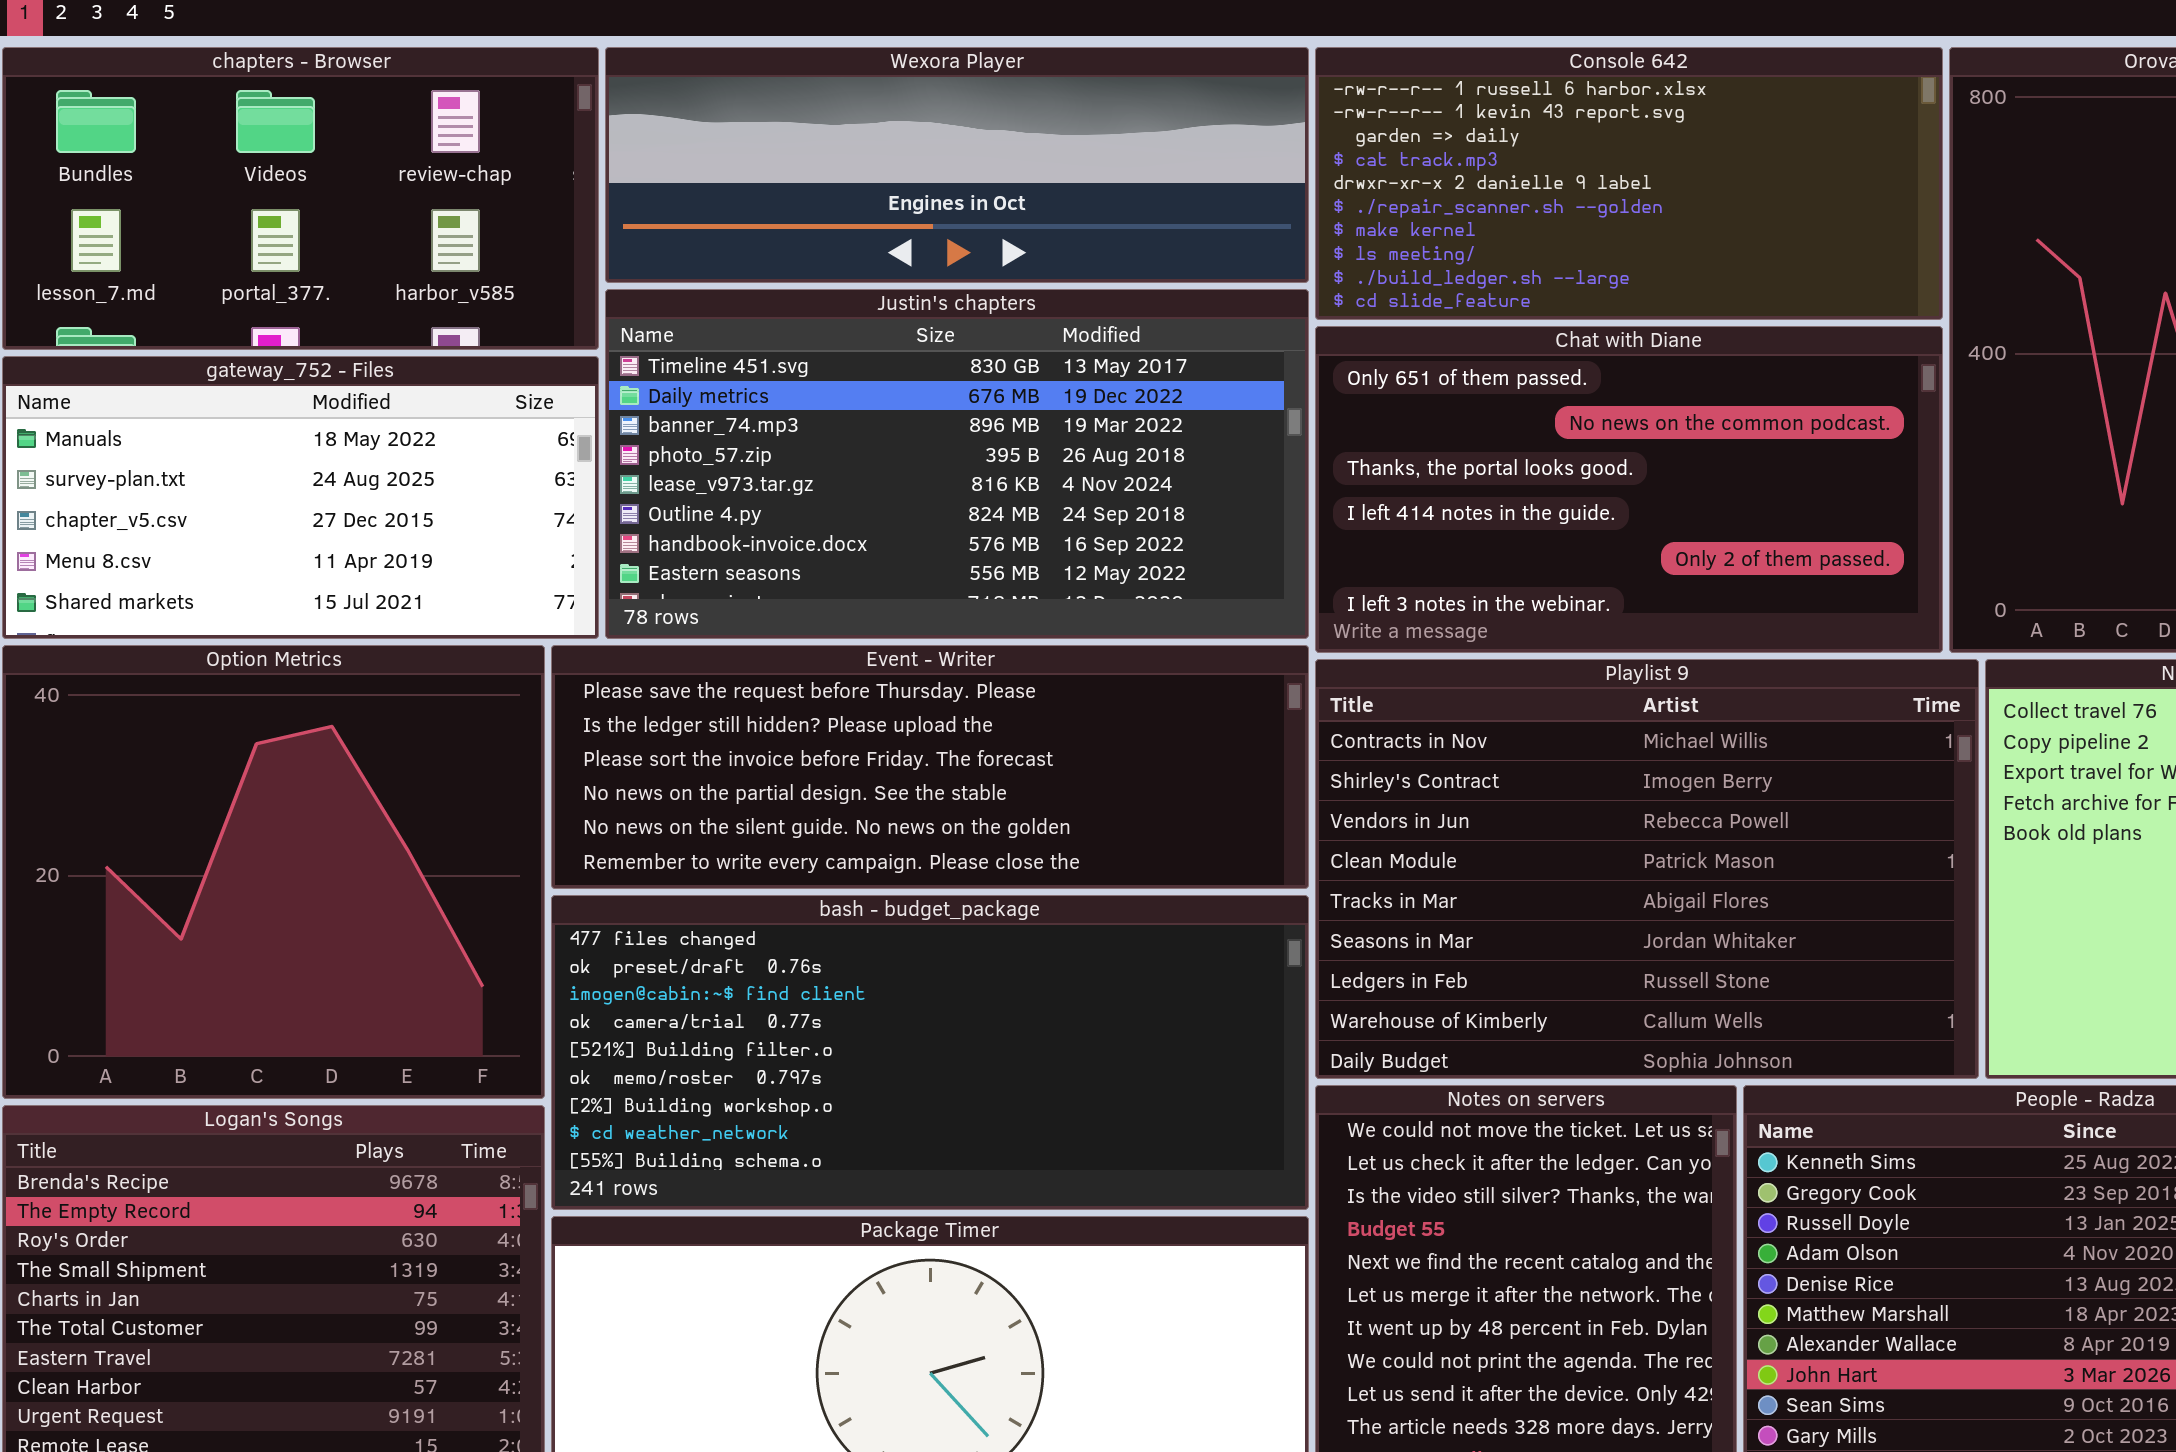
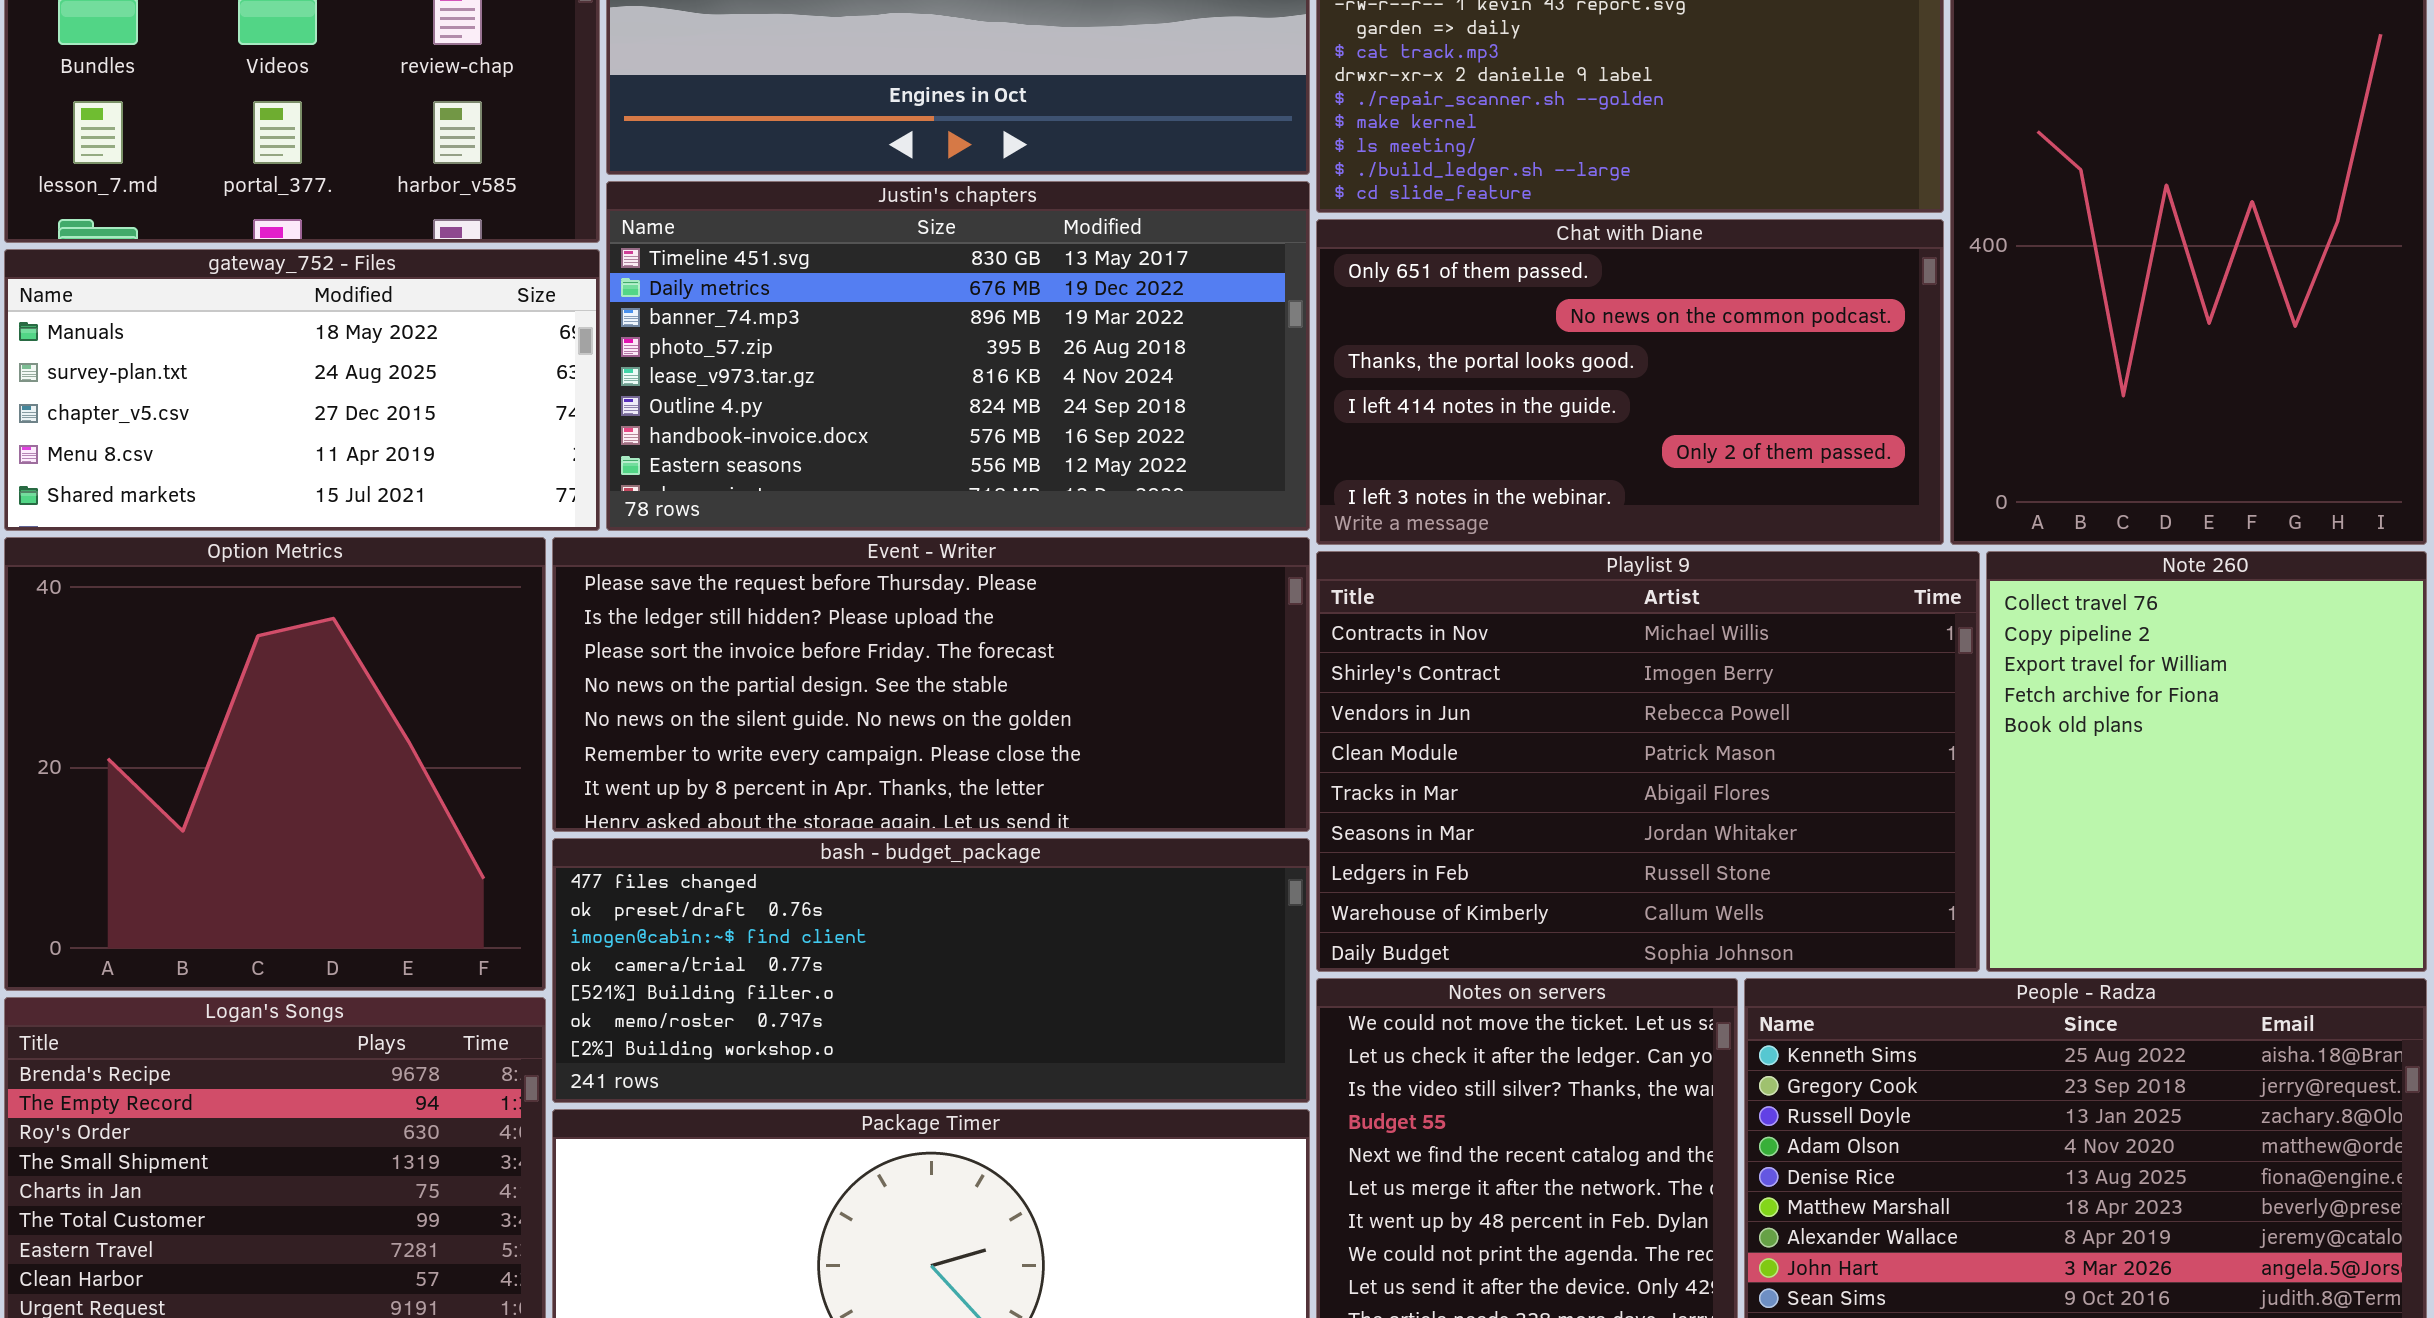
Event - Writer: [551,645,1309,889] -> [552,537,1310,832], resized
bash - budget_package: [551,895,1309,1210] -> [552,838,1310,1103], resized

